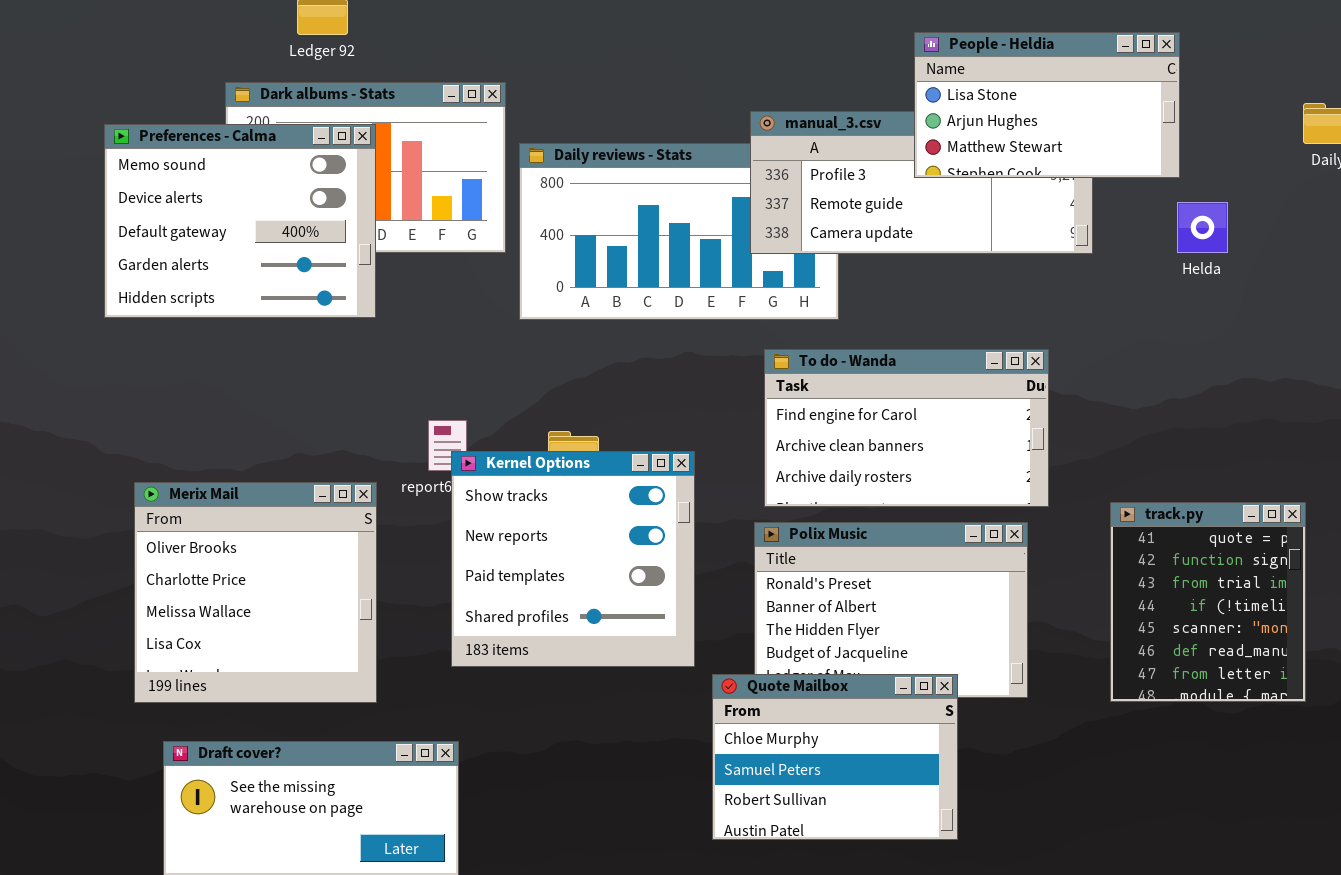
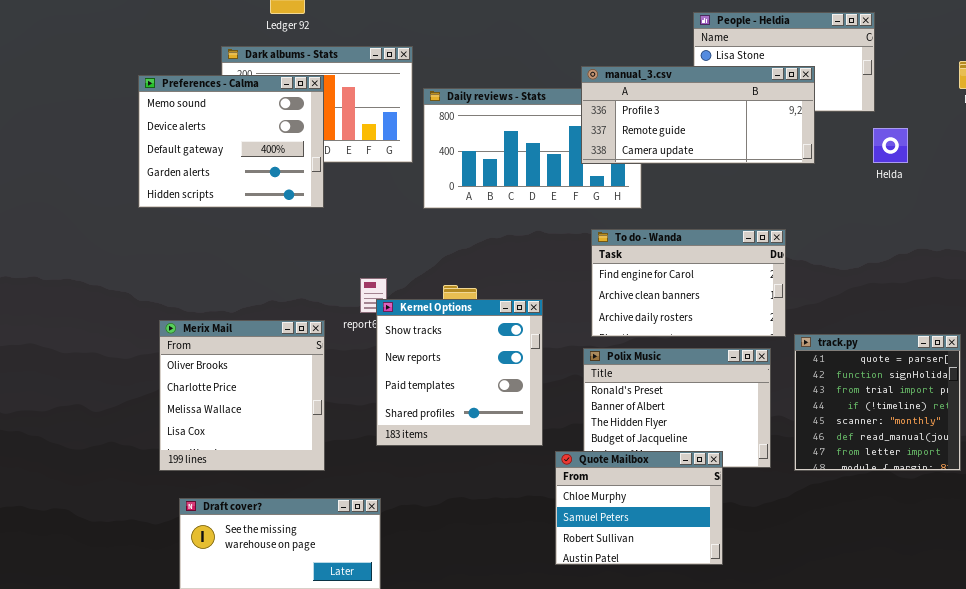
manual_3.csv: [750,111,1093,254] -> [581,66,815,164], raised
track.py: [1110,502,1306,702] -> [794,334,961,471], resized

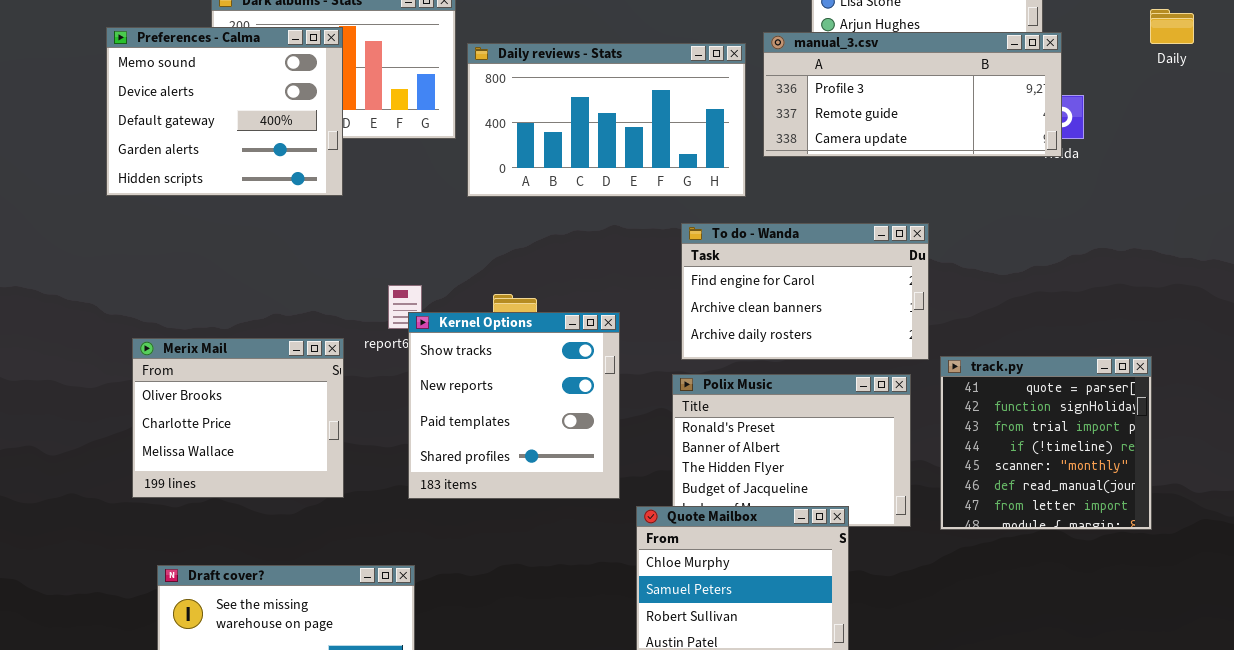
manual_3.csv: [581,66,815,164] -> [763,32,1062,157], moved
Merix Mail: [159,320,325,471] -> [132,338,344,498], resized

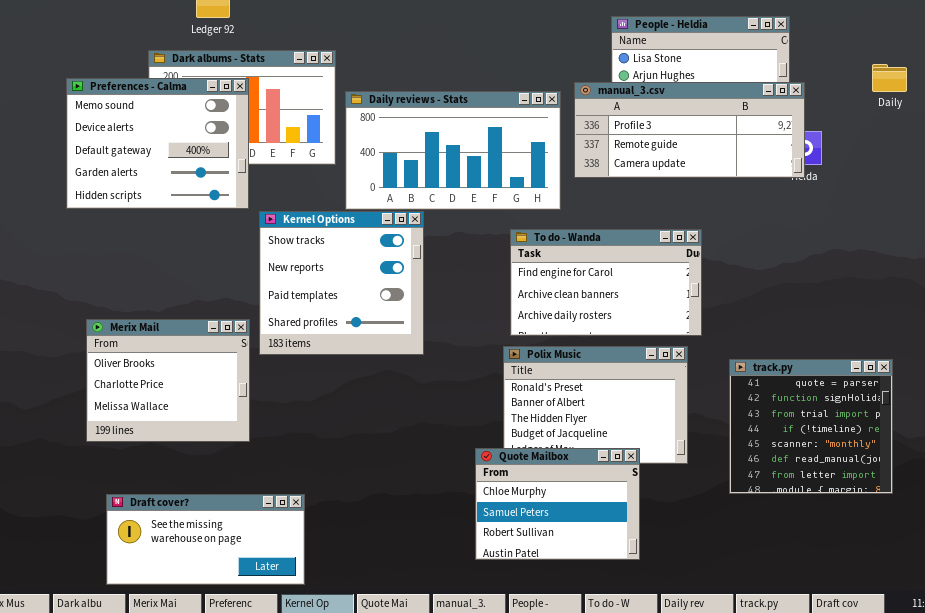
Kernel Options: [408,312,620,499] -> [259,211,424,355], moved
track.py: [940,356,1152,530] -> [729,359,893,494], moved

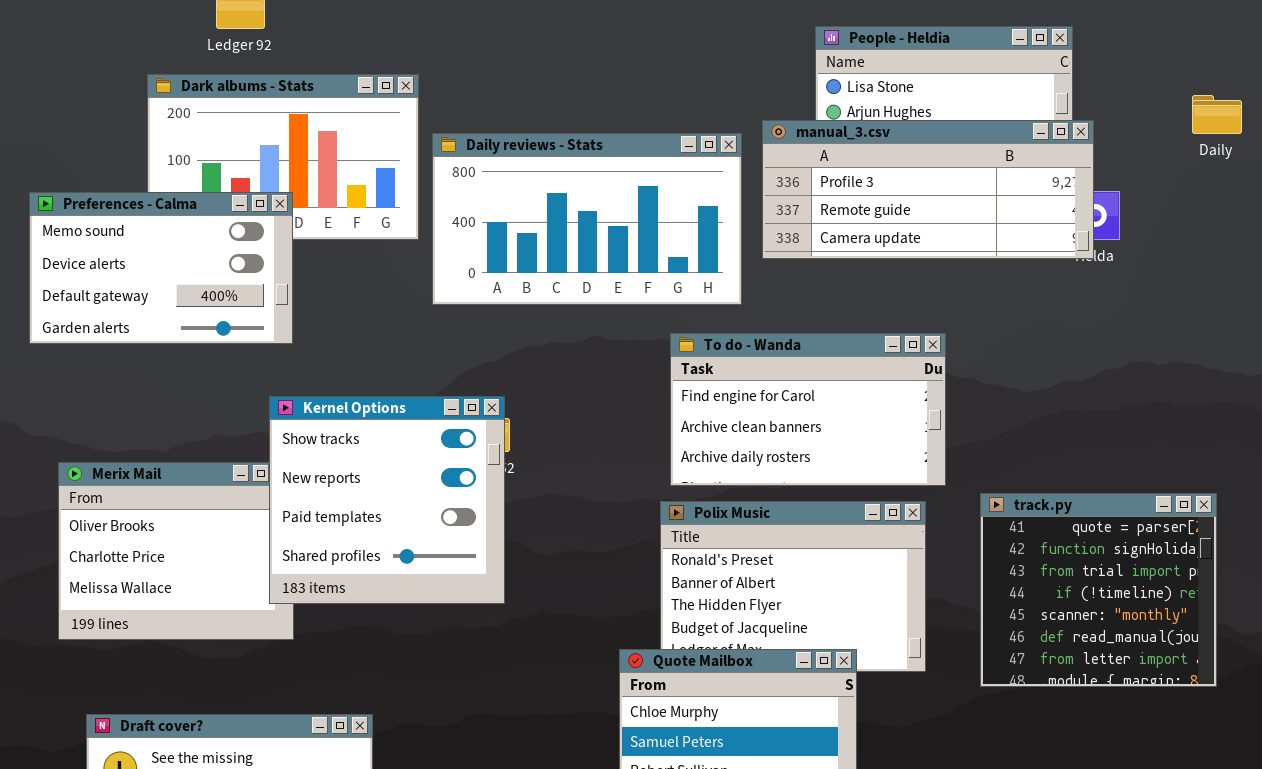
Preferences - Calma: [66,78,249,209] -> [29,192,293,344], moved, resized
Kernel Options: [259,211,424,355] -> [269,396,505,604], moved
track.py: [729,359,893,494] -> [980,493,1217,687], moved

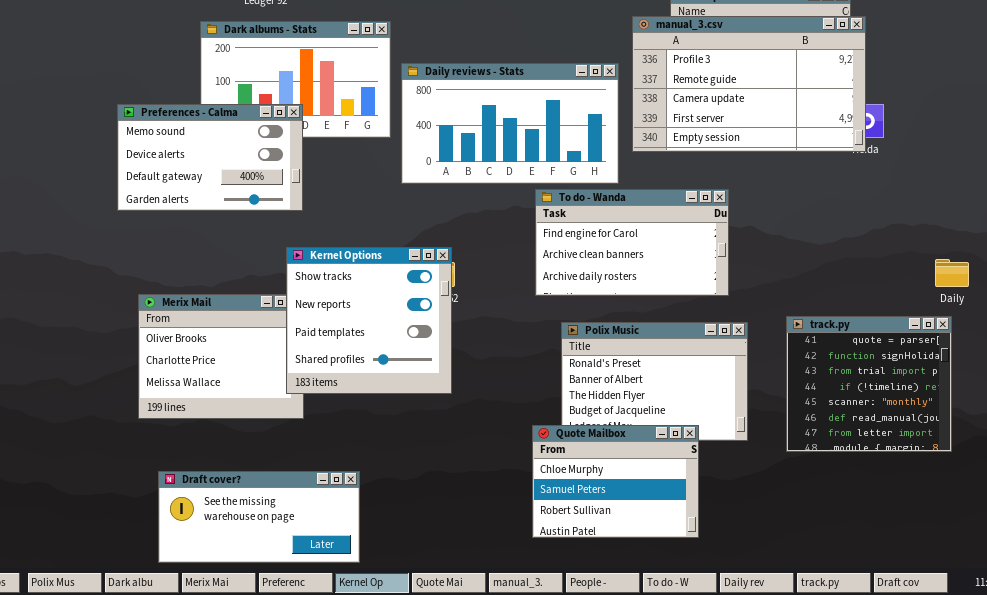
Daily: [1192,95,1242,134] -> [935,259,969,287], moved
manual_3.csv: [762,120,1094,259] -> [632,16,866,152], resized
To do - Wanda: [670,333,946,486] -> [535,189,729,296], moved

